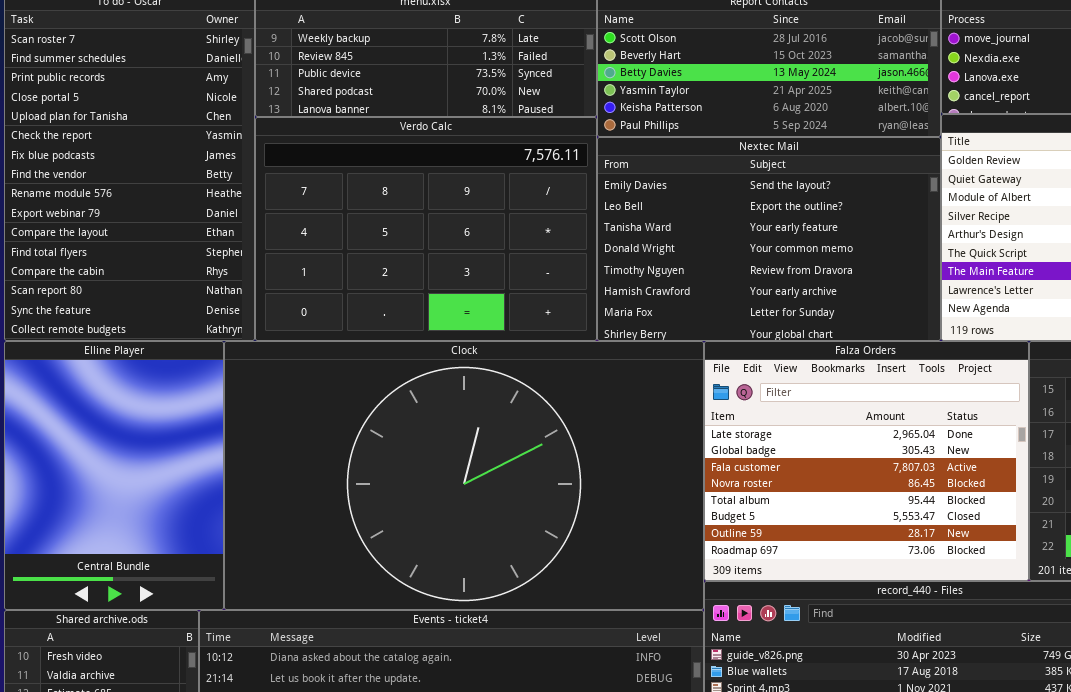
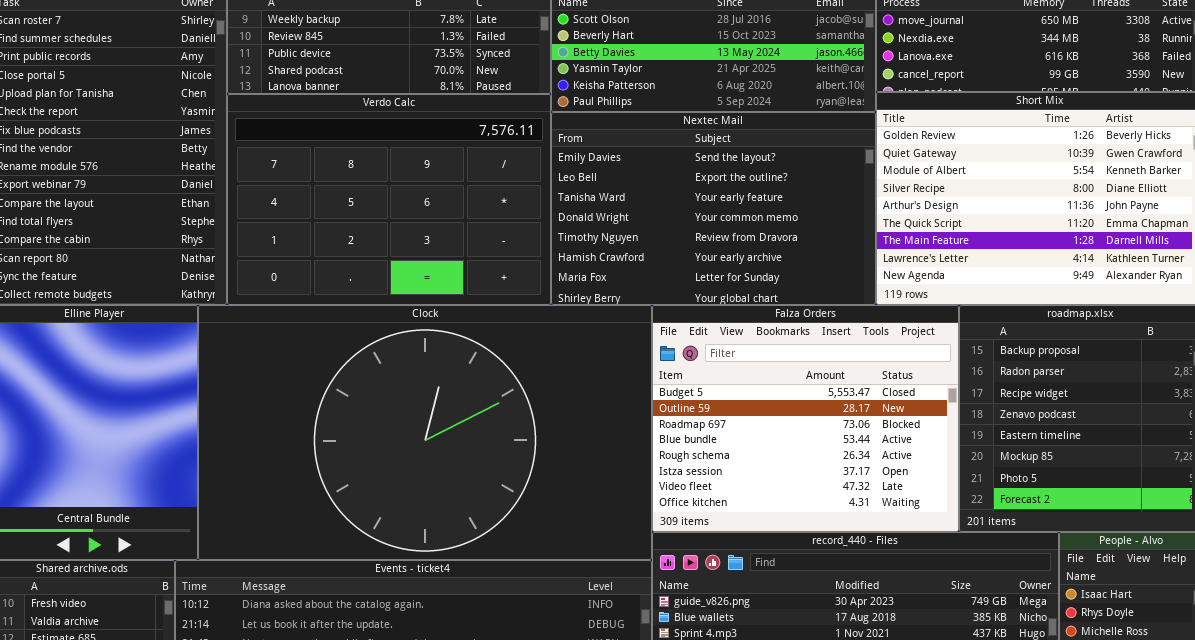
Falza Orders: [704,341,1029,581] -> [652,305,959,532], scrolled down 5 rows

